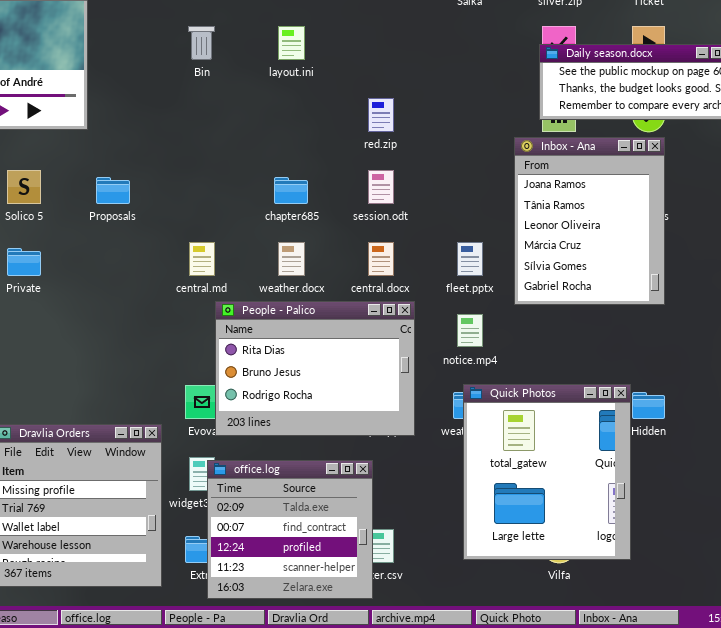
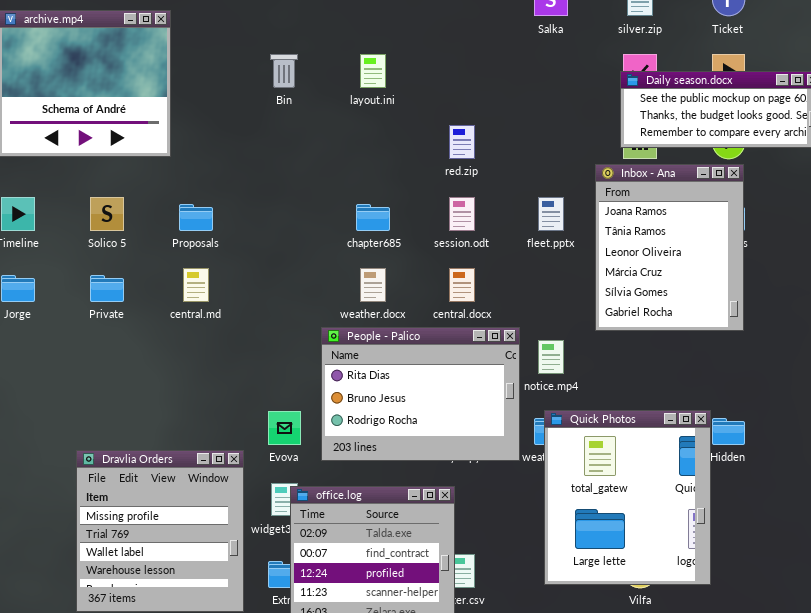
central.md: [189,242,215,276] -> [183,268,209,302], moved
fleet.pptx: [457,242,483,276] -> [538,197,564,231], moved
People - Palico: [215,301,415,436] -> [321,327,520,461], moved

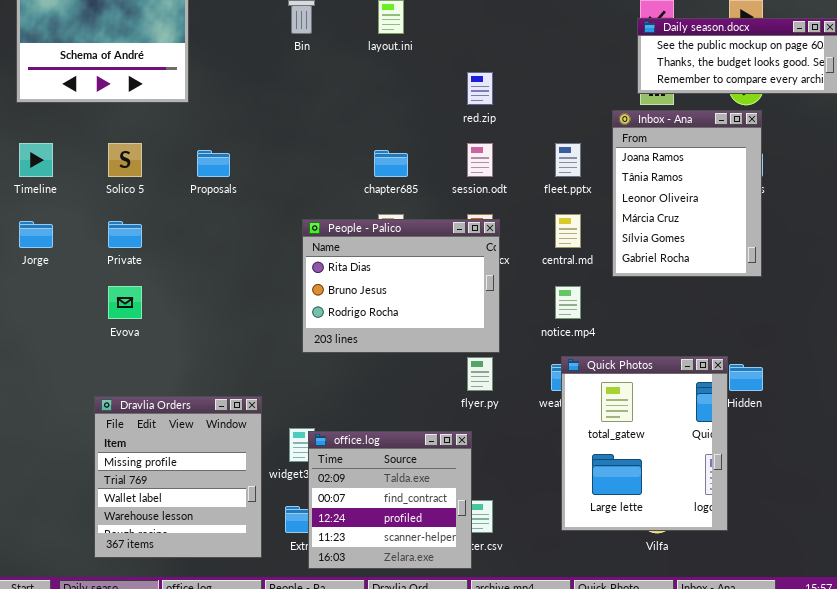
central.md: [183,268,209,302] -> [555,214,581,248], moved
People - Palico: [321,327,520,461] -> [302,219,500,353], moved
Evova: [268,411,301,445] -> [108,286,142,319], moved

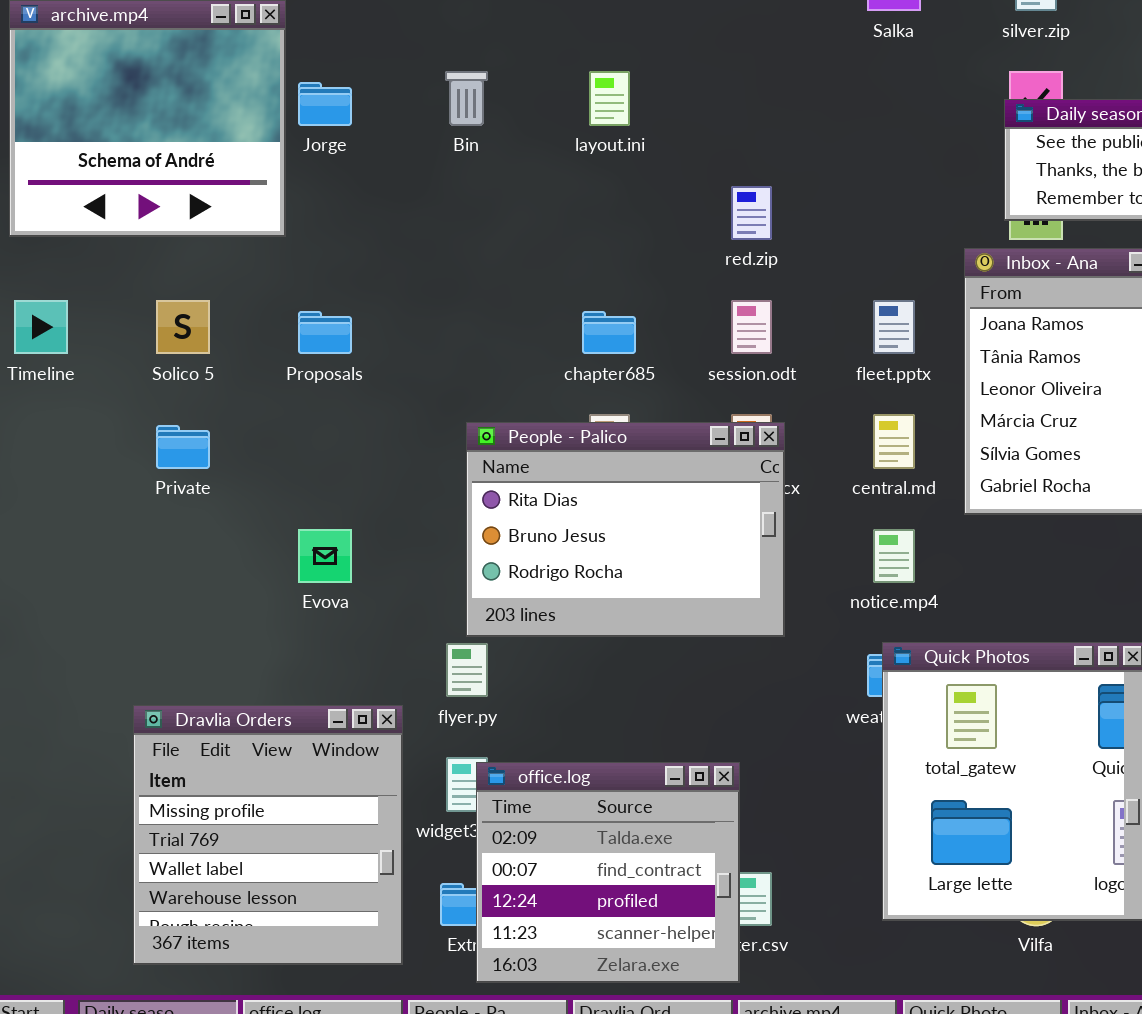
Jorge: [19,221,53,248] -> [298,82,352,126], moved
Evova: [108,286,142,319] -> [298,529,352,583], moved
flyer.py: [467,357,493,391] -> [446,643,488,697], moved

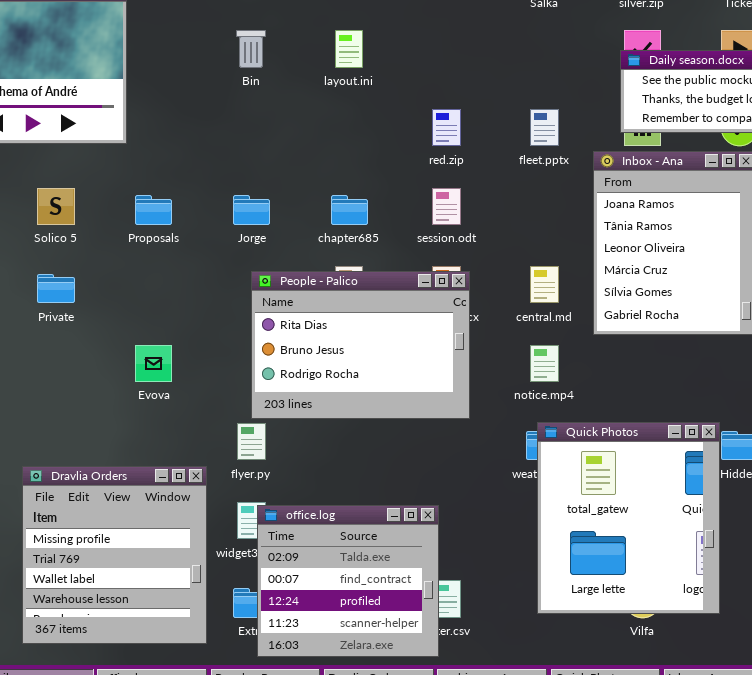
Jorge: [298,82,352,126] -> [233,195,270,225], moved
fleet.pptx: [873,300,915,354] -> [530,109,559,146], moved

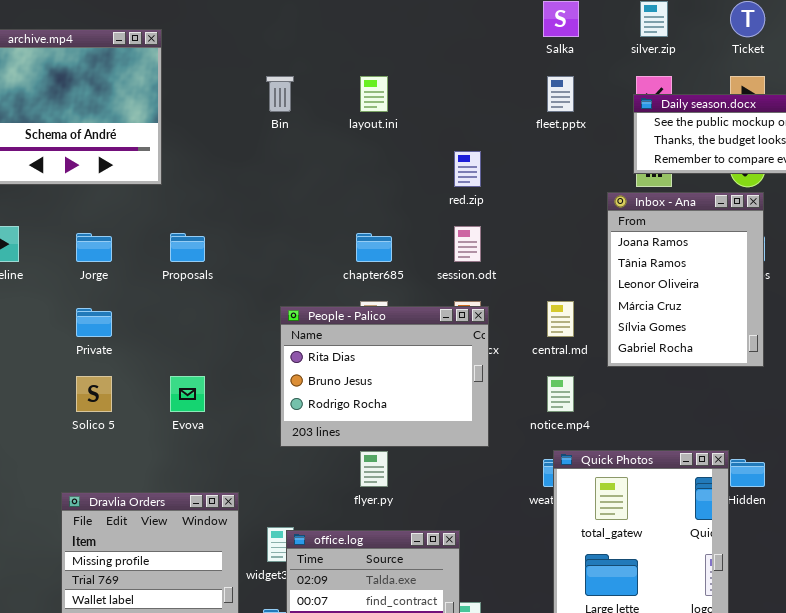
fleet.pptx: [530,109,559,146] -> [547,76,574,112], moved
Solico 5: [37,188,75,225] -> [76,376,112,412], moved
Jorge: [233,195,270,225] -> [76,233,112,262], moved
flyer.py: [237,423,266,460] -> [360,451,388,487], moved

